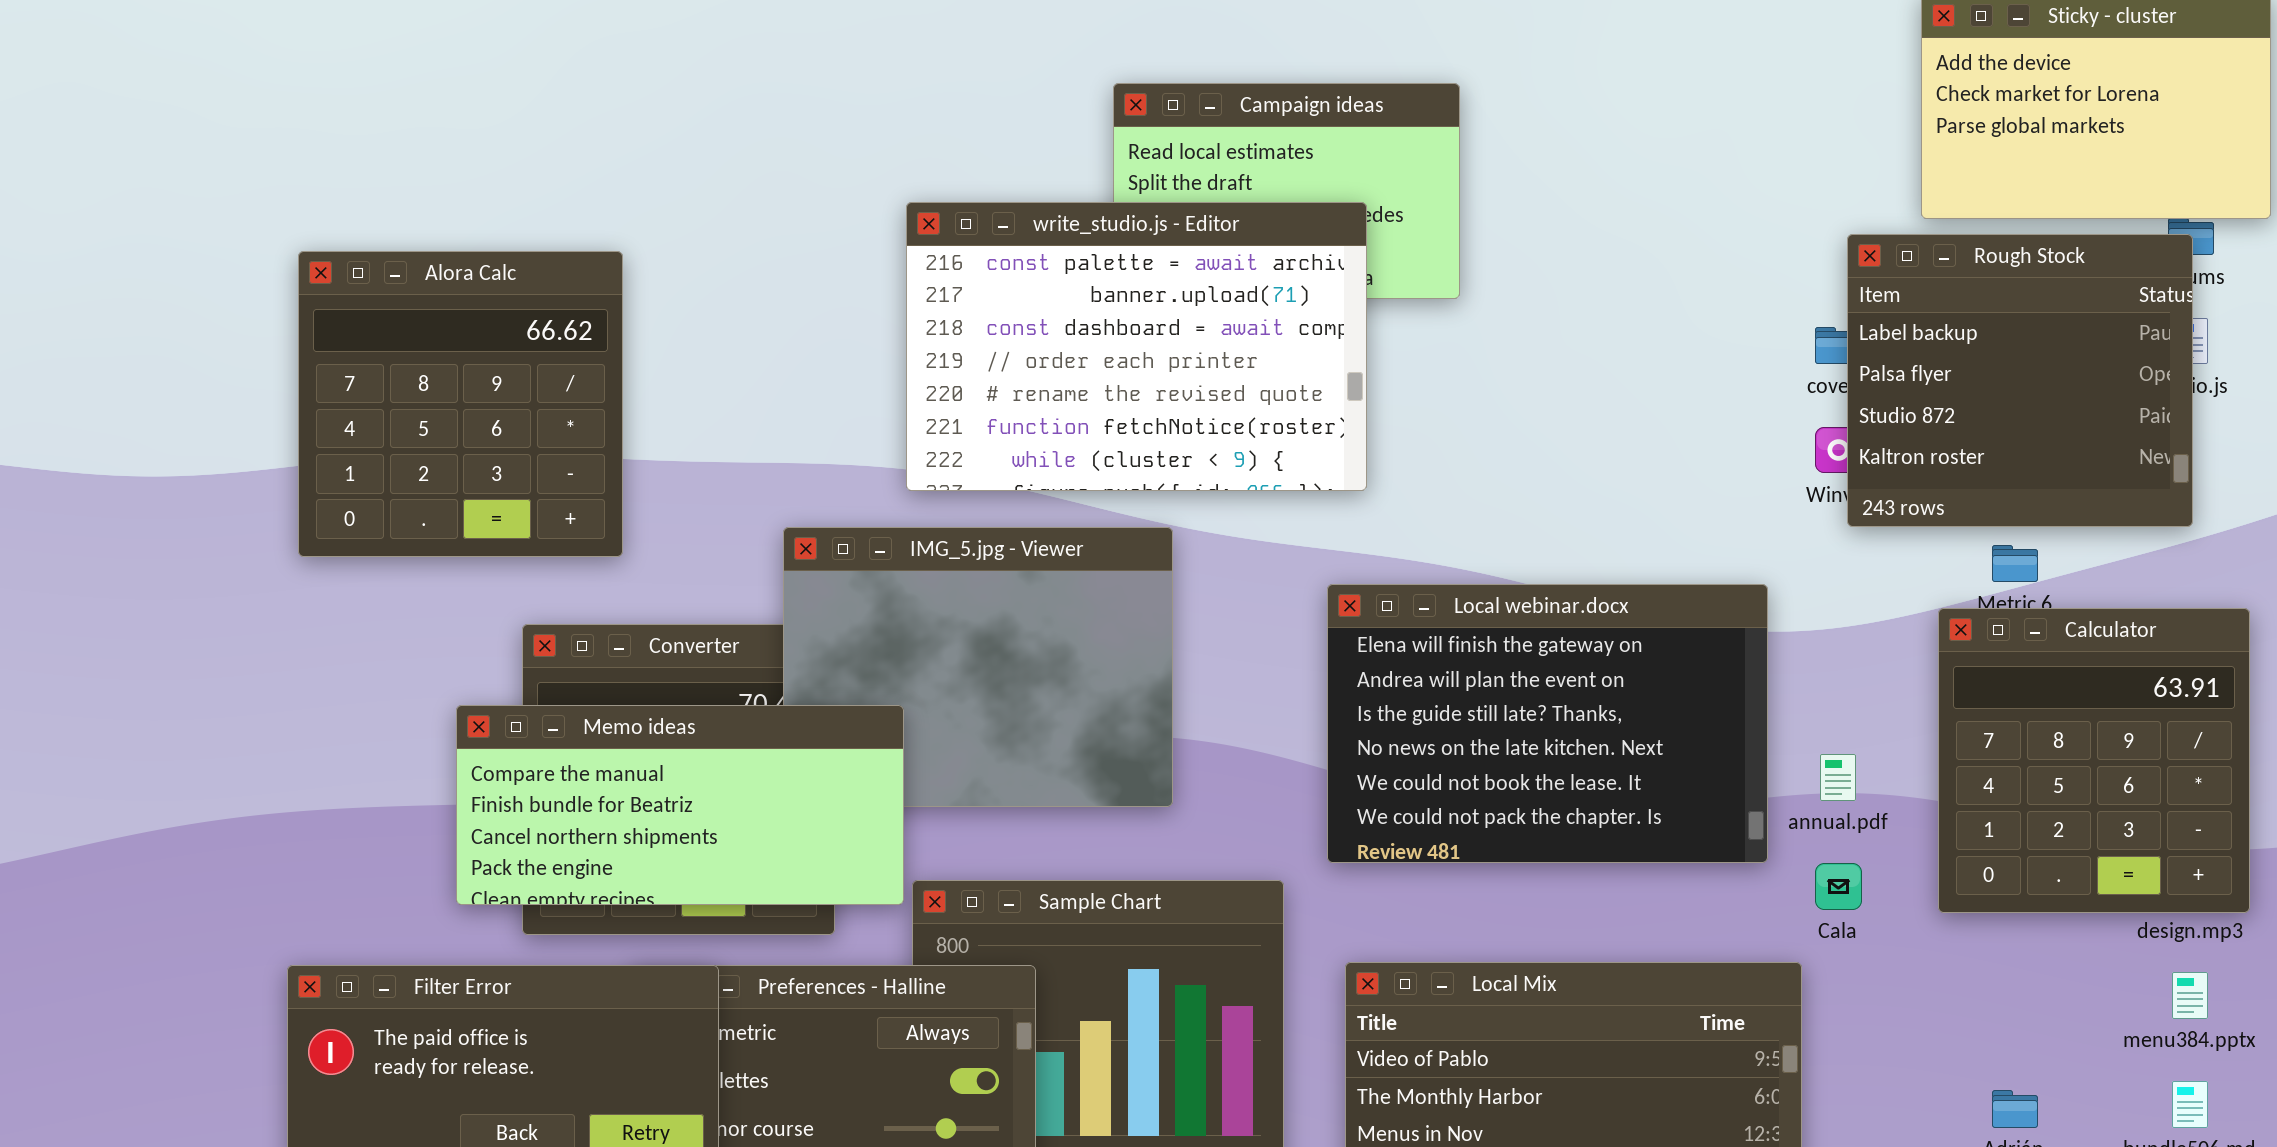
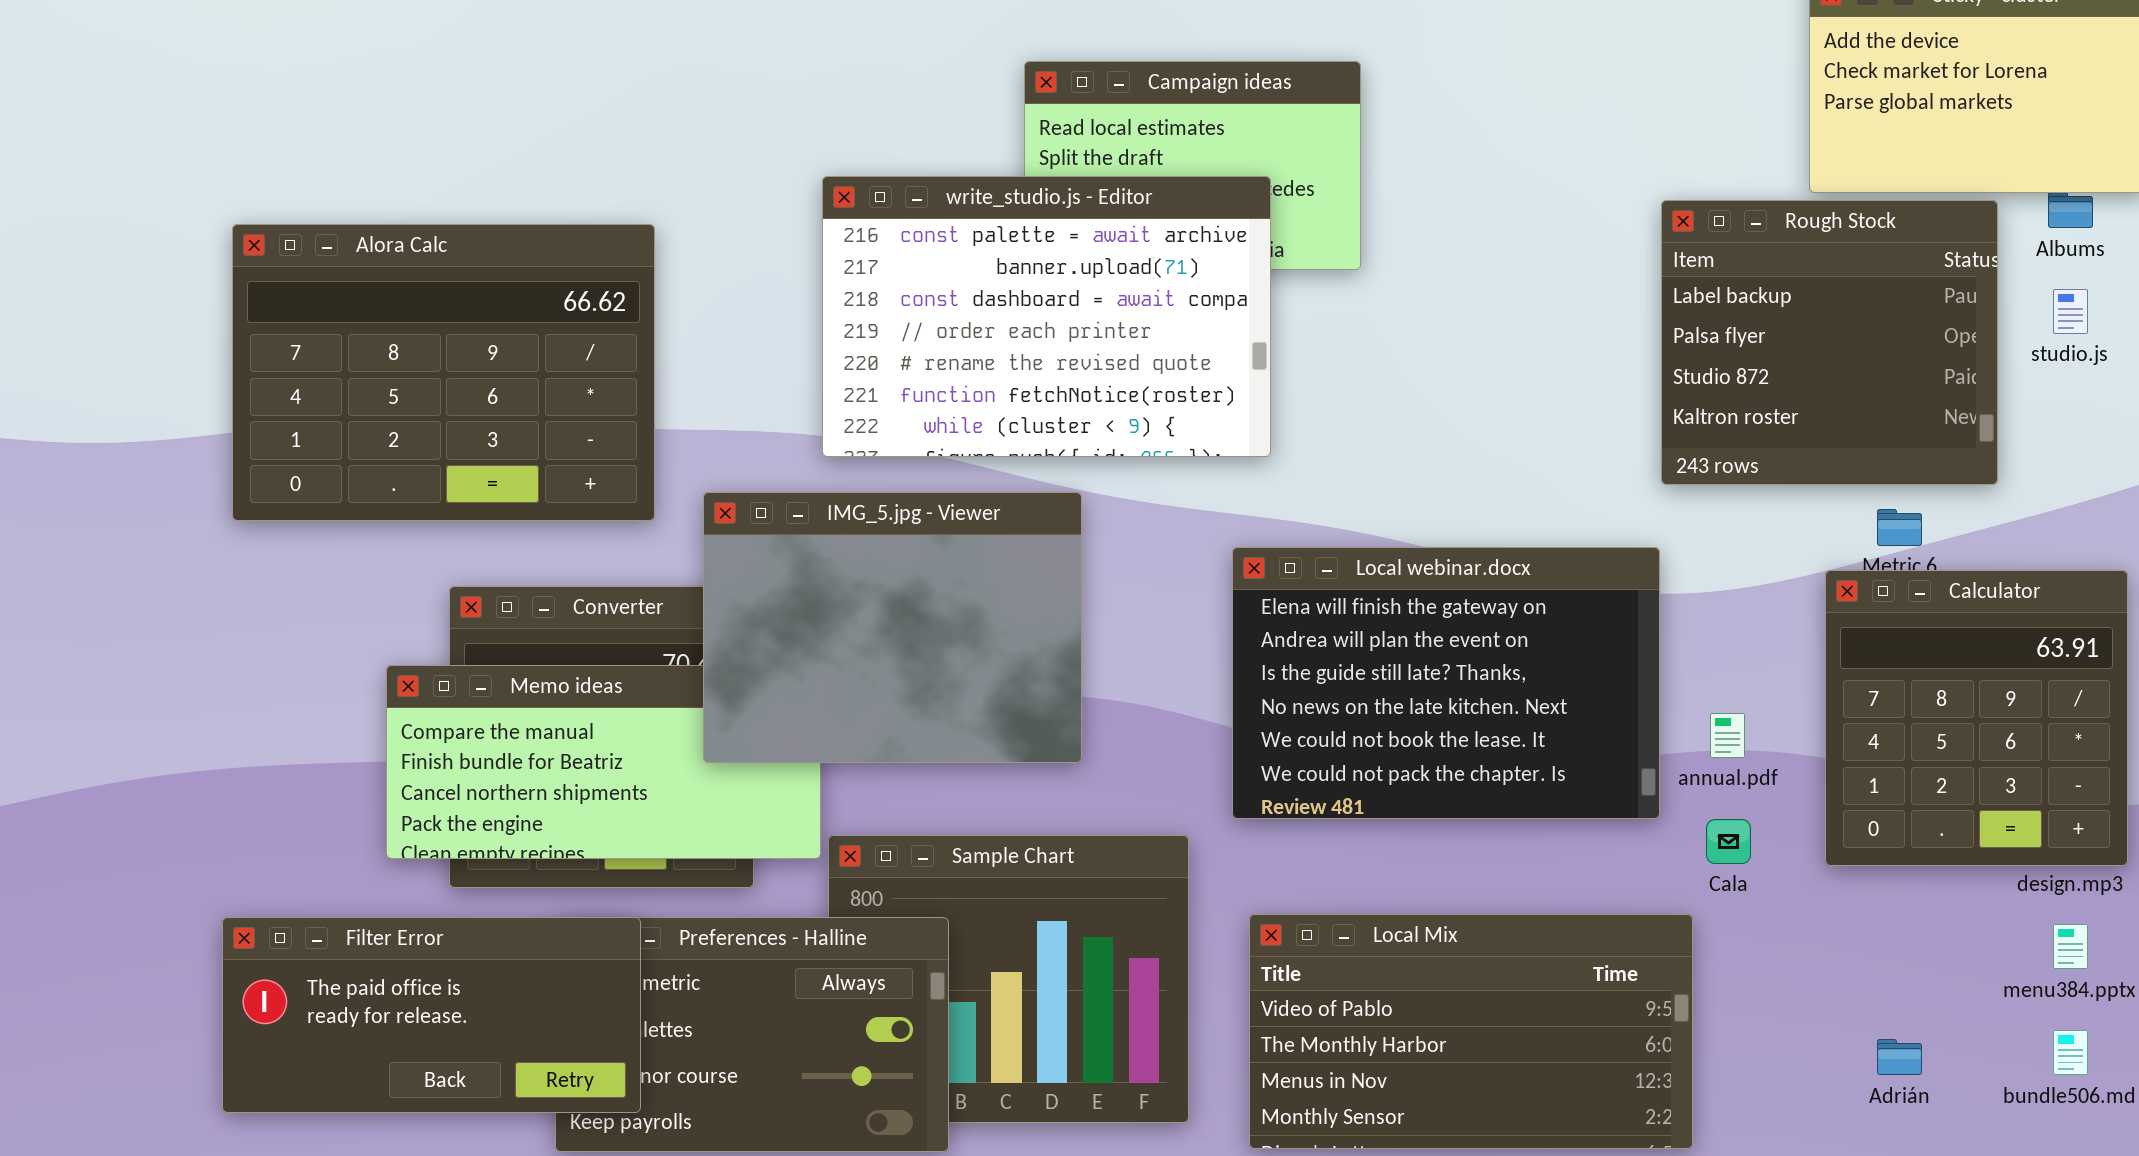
Rough Stock: [1847,234,2193,527] -> [1661,200,1998,485], moved
Alora Calc: [298,251,623,557] -> [232,224,655,521], resized
IMG_5.jpg - Viewer: [783,527,1173,807] -> [703,492,1082,763], raised

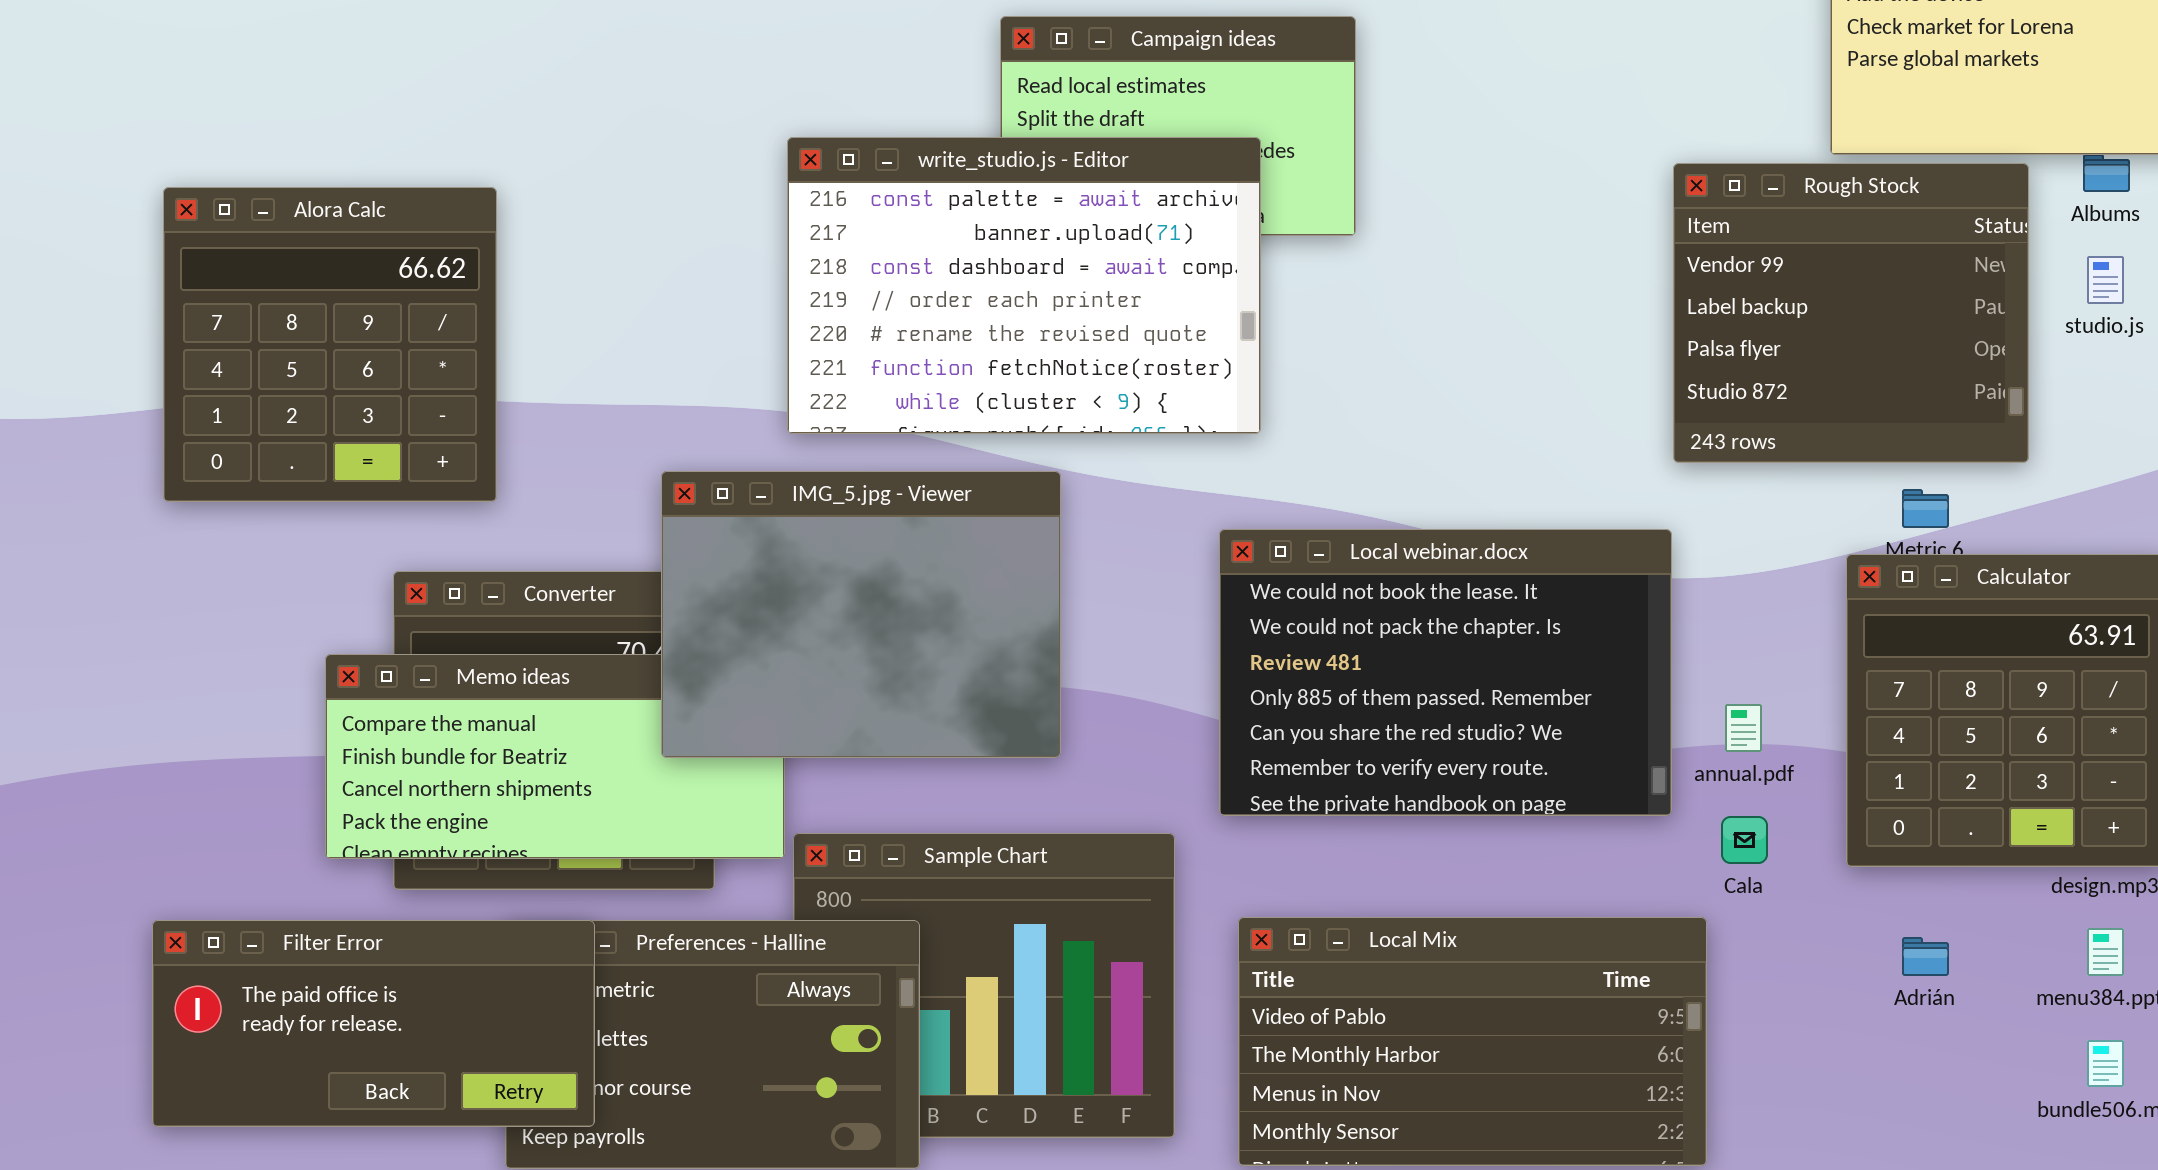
Rough Stock: [1661,200,1998,485] -> [1673,163,2029,463], scrolled up 1 row
Alora Calc: [232,224,655,521] -> [163,187,497,502], resized
Local webinar.docx: [1232,547,1660,819] -> [1219,529,1672,816], scrolled down 4 rows
Adrián: [1877,1039,1922,1075] -> [1902,937,1949,976], moved

